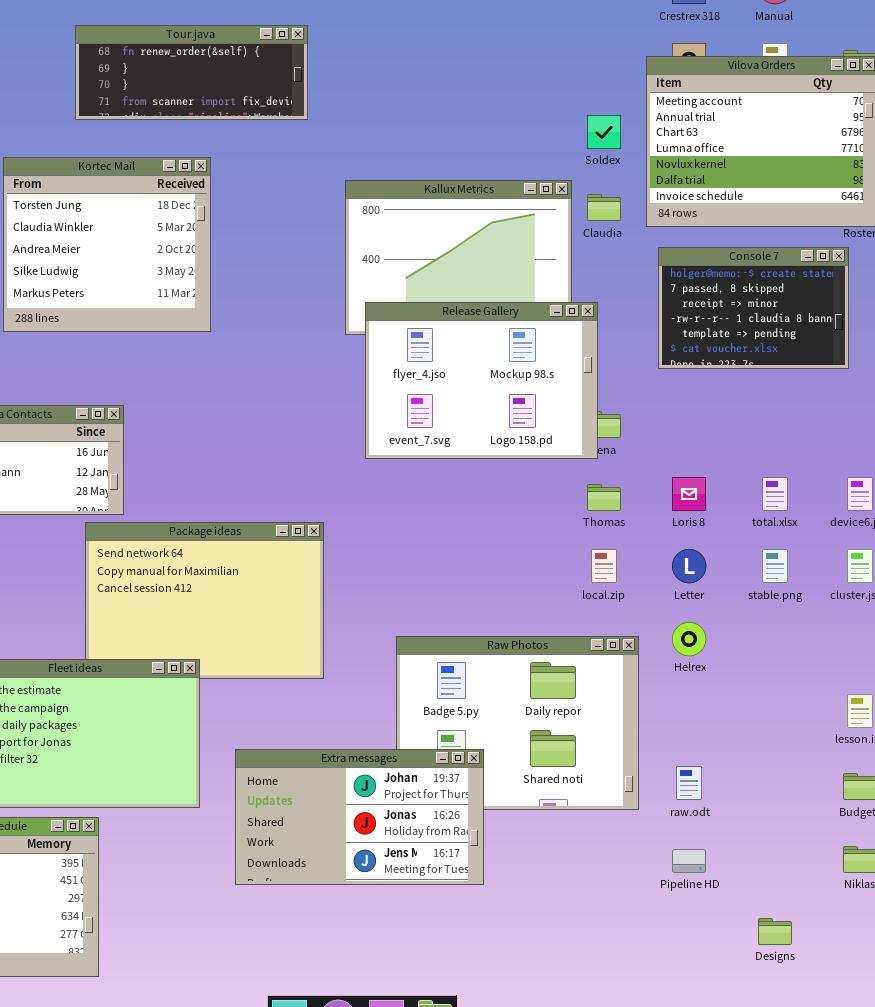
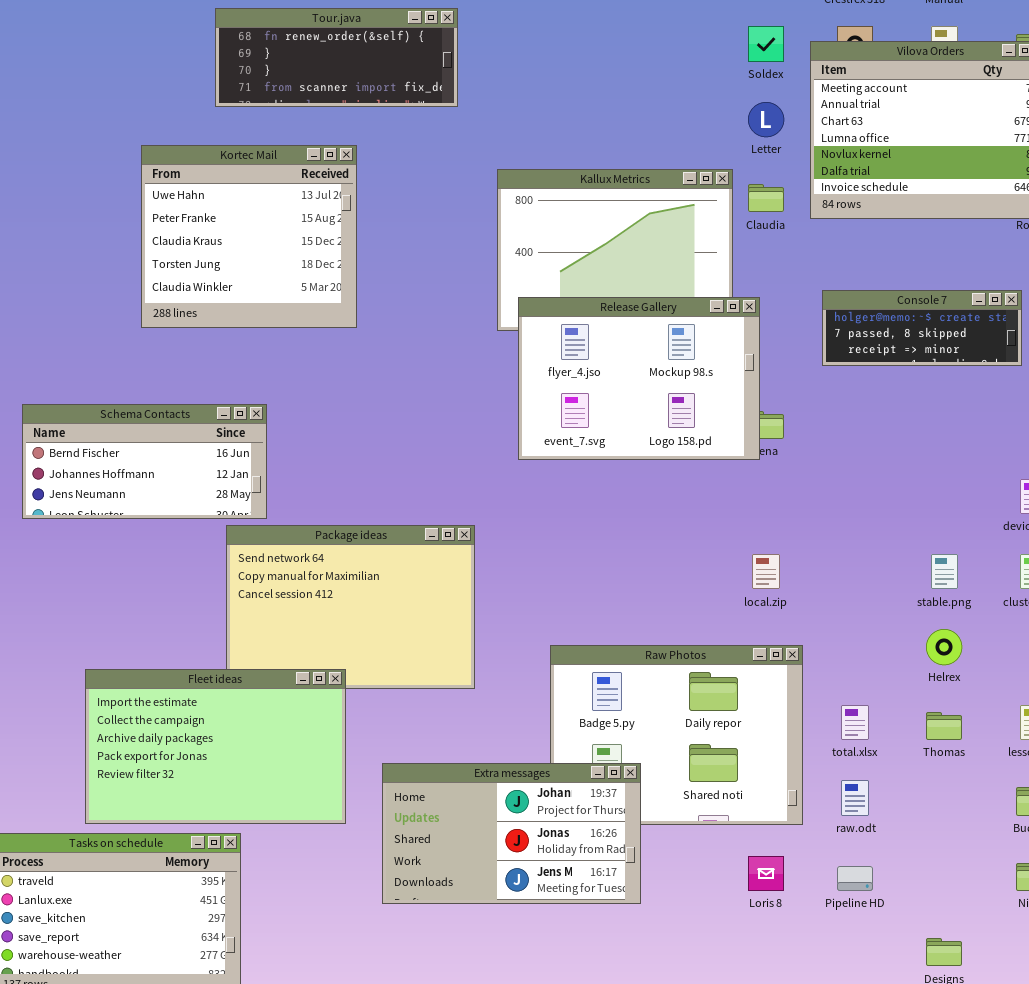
Soldex: [587,115,621,149] -> [748,26,784,62], moved
Kortec Mail: [3,157,211,332] -> [141,145,357,328], scrolled up 3 rows
Console 7: [658,247,849,369] -> [822,290,1022,366], resized
Loris 8: [672,477,706,511] -> [748,856,784,891], moved
total.xlsx: [762,477,788,511] -> [841,705,869,740], moved
Thomas: [587,484,621,511] -> [926,712,962,740], moved
Letter: [672,549,706,583] -> [748,102,784,137], moved
Helrex: [672,622,706,656] -> [926,629,962,665], moved

